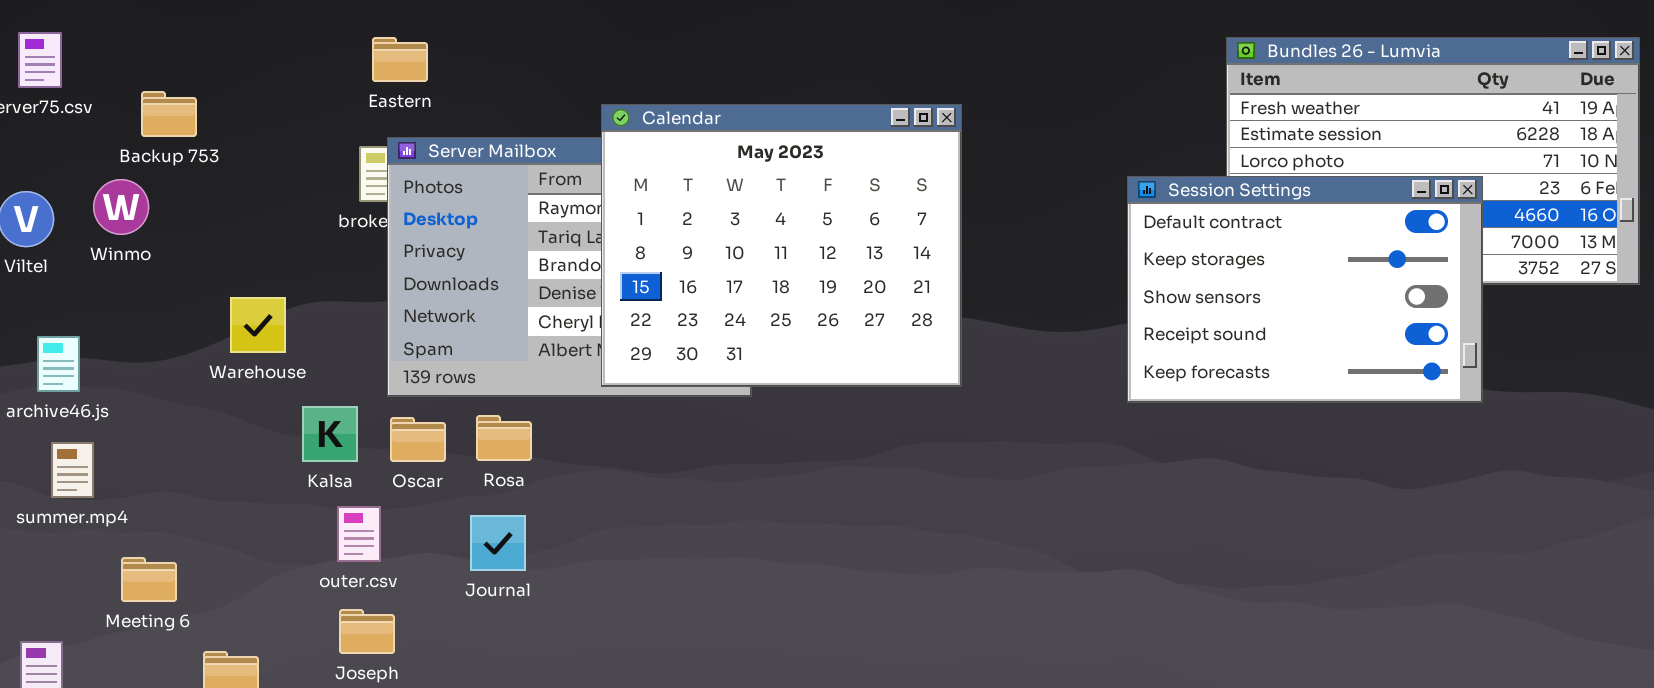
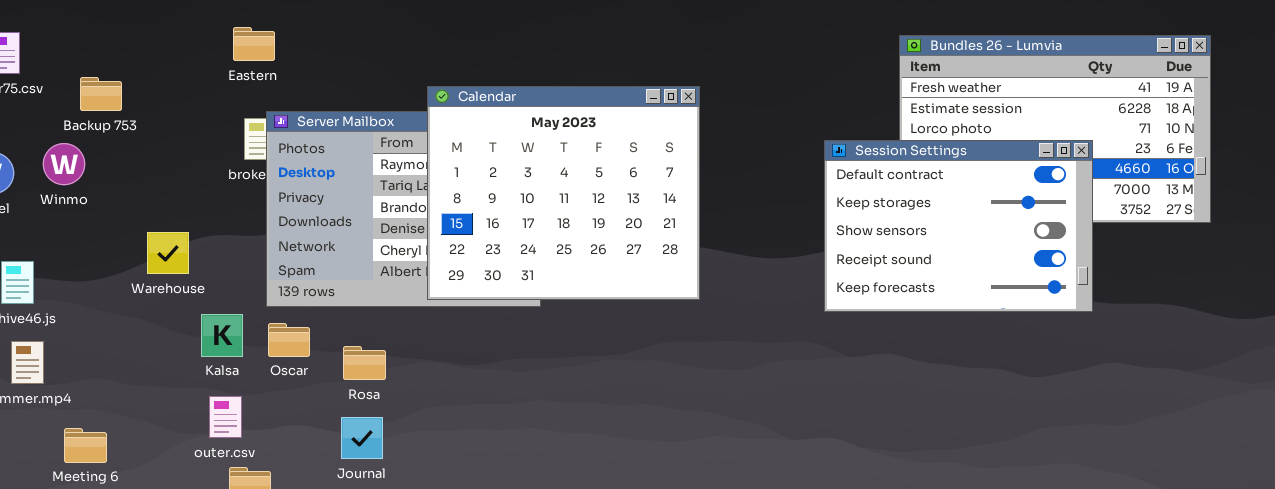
Eastern: [372,37,428,82] -> [233,27,275,61], moved
Rosa: [476,415,532,461] -> [343,346,386,380], moved
outer.csv: [337,506,381,562] -> [209,396,242,438], moved
Journal: [470,515,526,571] -> [341,417,383,459], moved

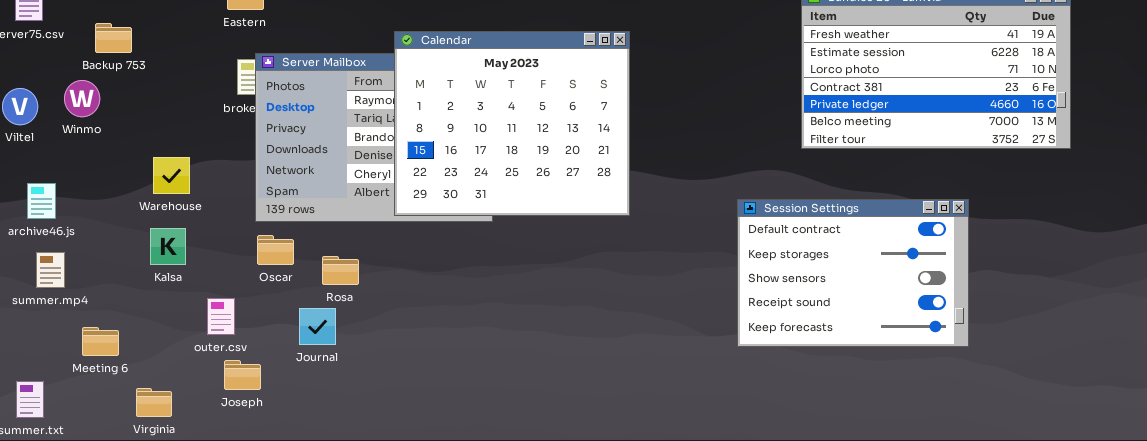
Session Settings: [824,140,1093,312] -> [737,199,969,347], moved
Kalsa: [201,314,243,357] -> [150,228,186,265], moved
Journal: [341,417,383,459] -> [299,308,336,345], moved

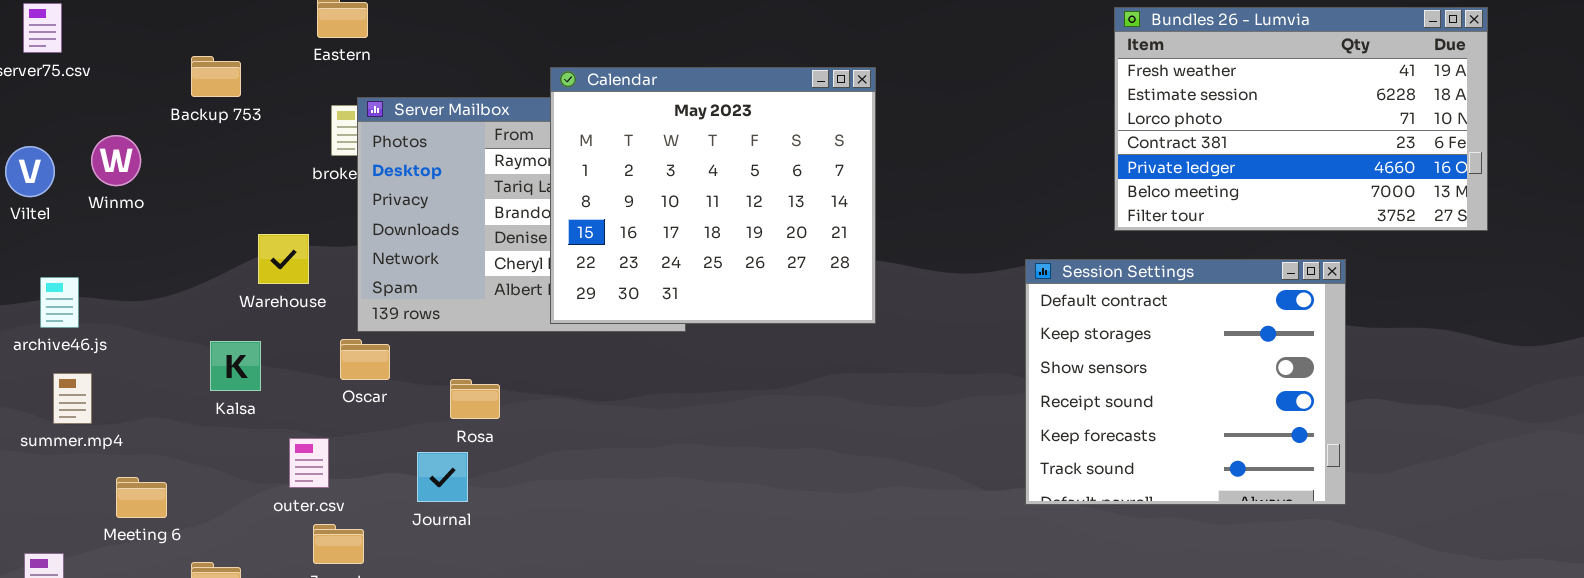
Backup 753: [95,23,132,53] -> [191,56,241,97], moved
Warehouse: [153,157,190,194] -> [258,234,309,284], moved
Session Settings: [737,199,969,347] -> [1025,259,1346,505], resized
Oscar: [257,235,294,265] -> [340,339,390,380], moved

